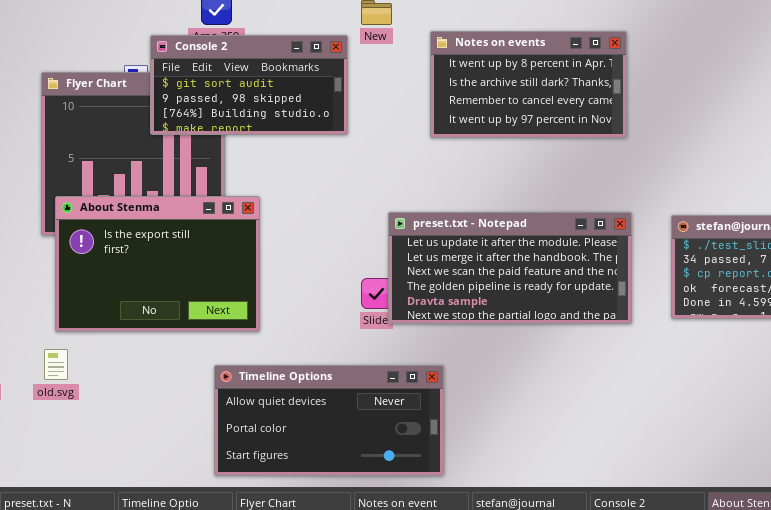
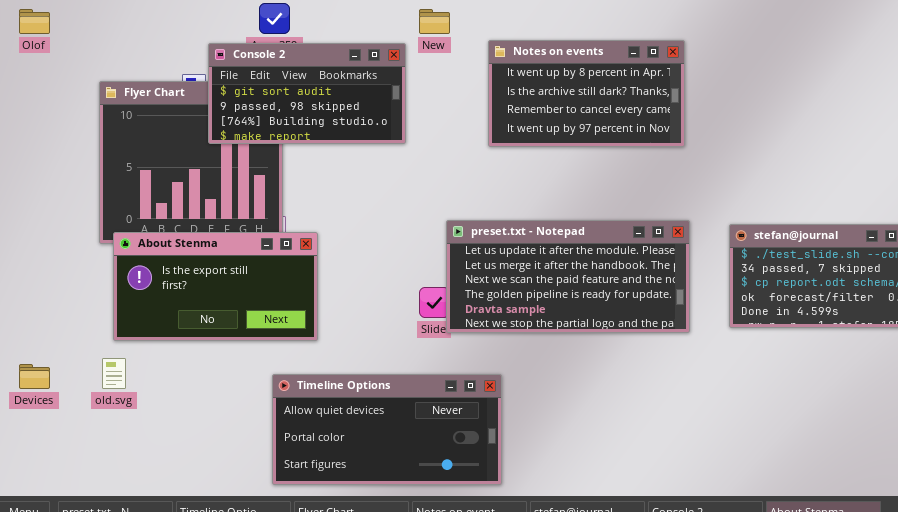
About Stenma: [55,196,260,332] -> [113,232,318,341], resized

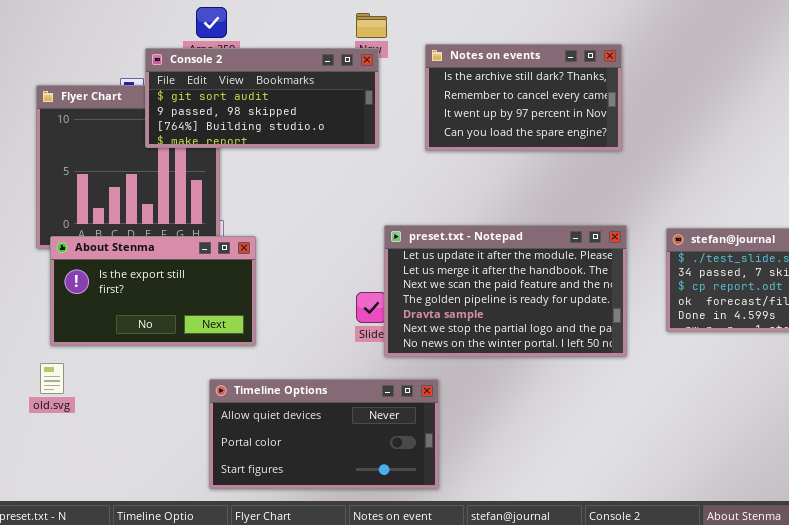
Notes on events: [488,40,685,147] -> [425,44,622,151], scrolled down 1 row
Console 2: [208,43,406,144] -> [145,48,379,148], resized
preset.txt - Notepad: [446,220,690,333] -> [384,225,627,357], resized

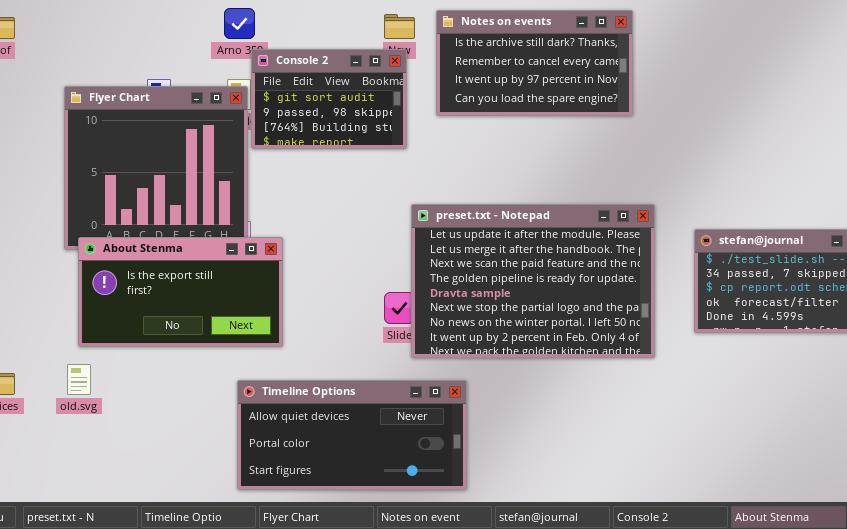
Notes on events: [425,44,622,151] -> [436,10,633,116], moved
Console 2: [145,48,379,148] -> [251,49,407,149], resized
preset.txt - Notepad: [384,225,627,357] -> [411,204,655,358], resized

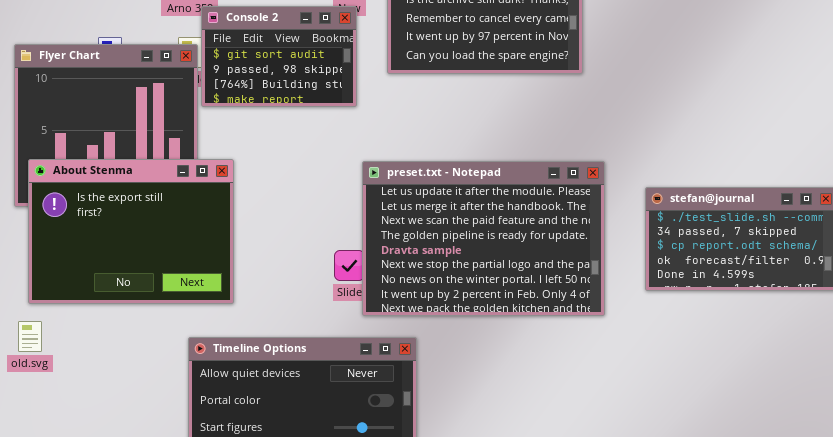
About Stenma: [78,237,283,347] -> [28,159,234,304], resized

